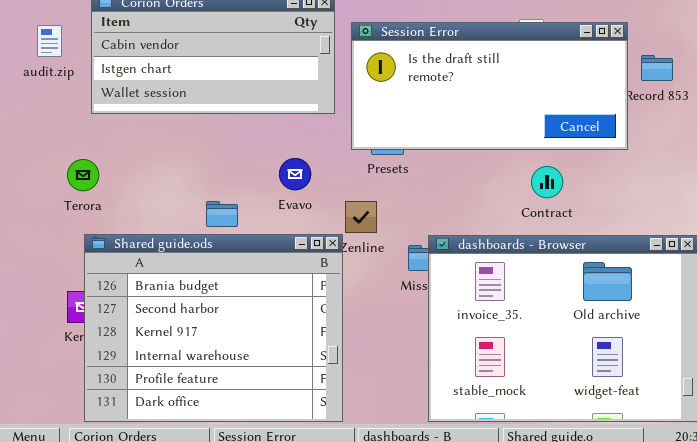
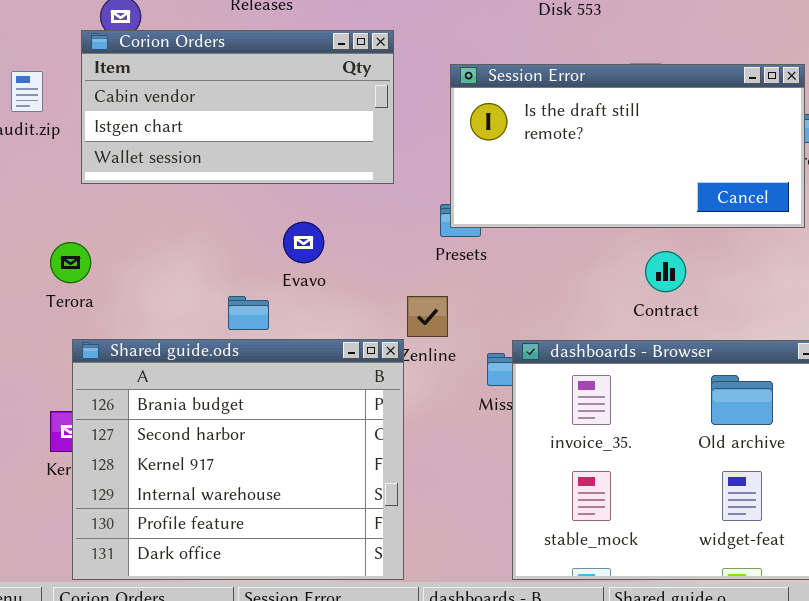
Session Error: [351,22,628,150] -> [450,64,805,228], moved
Evavo: [279,158,311,190] -> [283,222,324,263], moved

